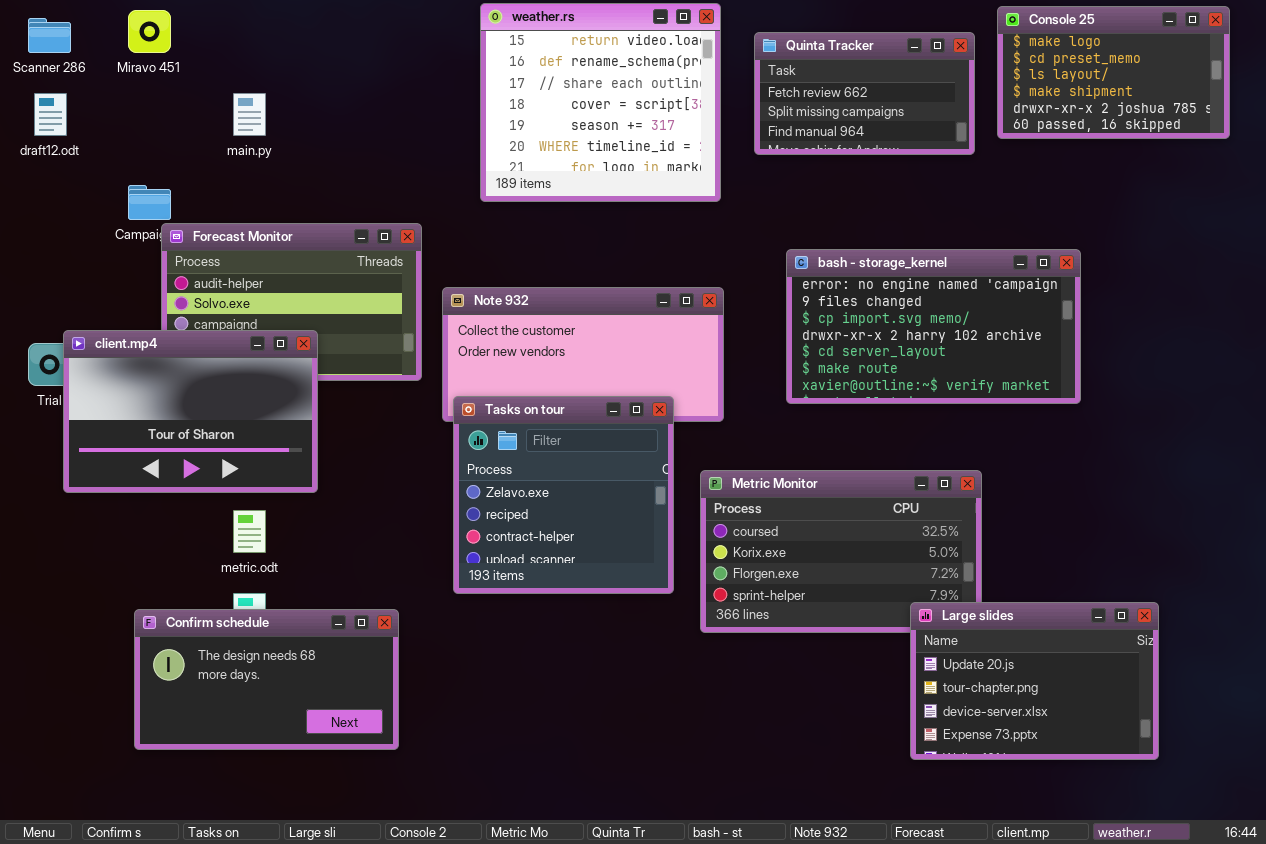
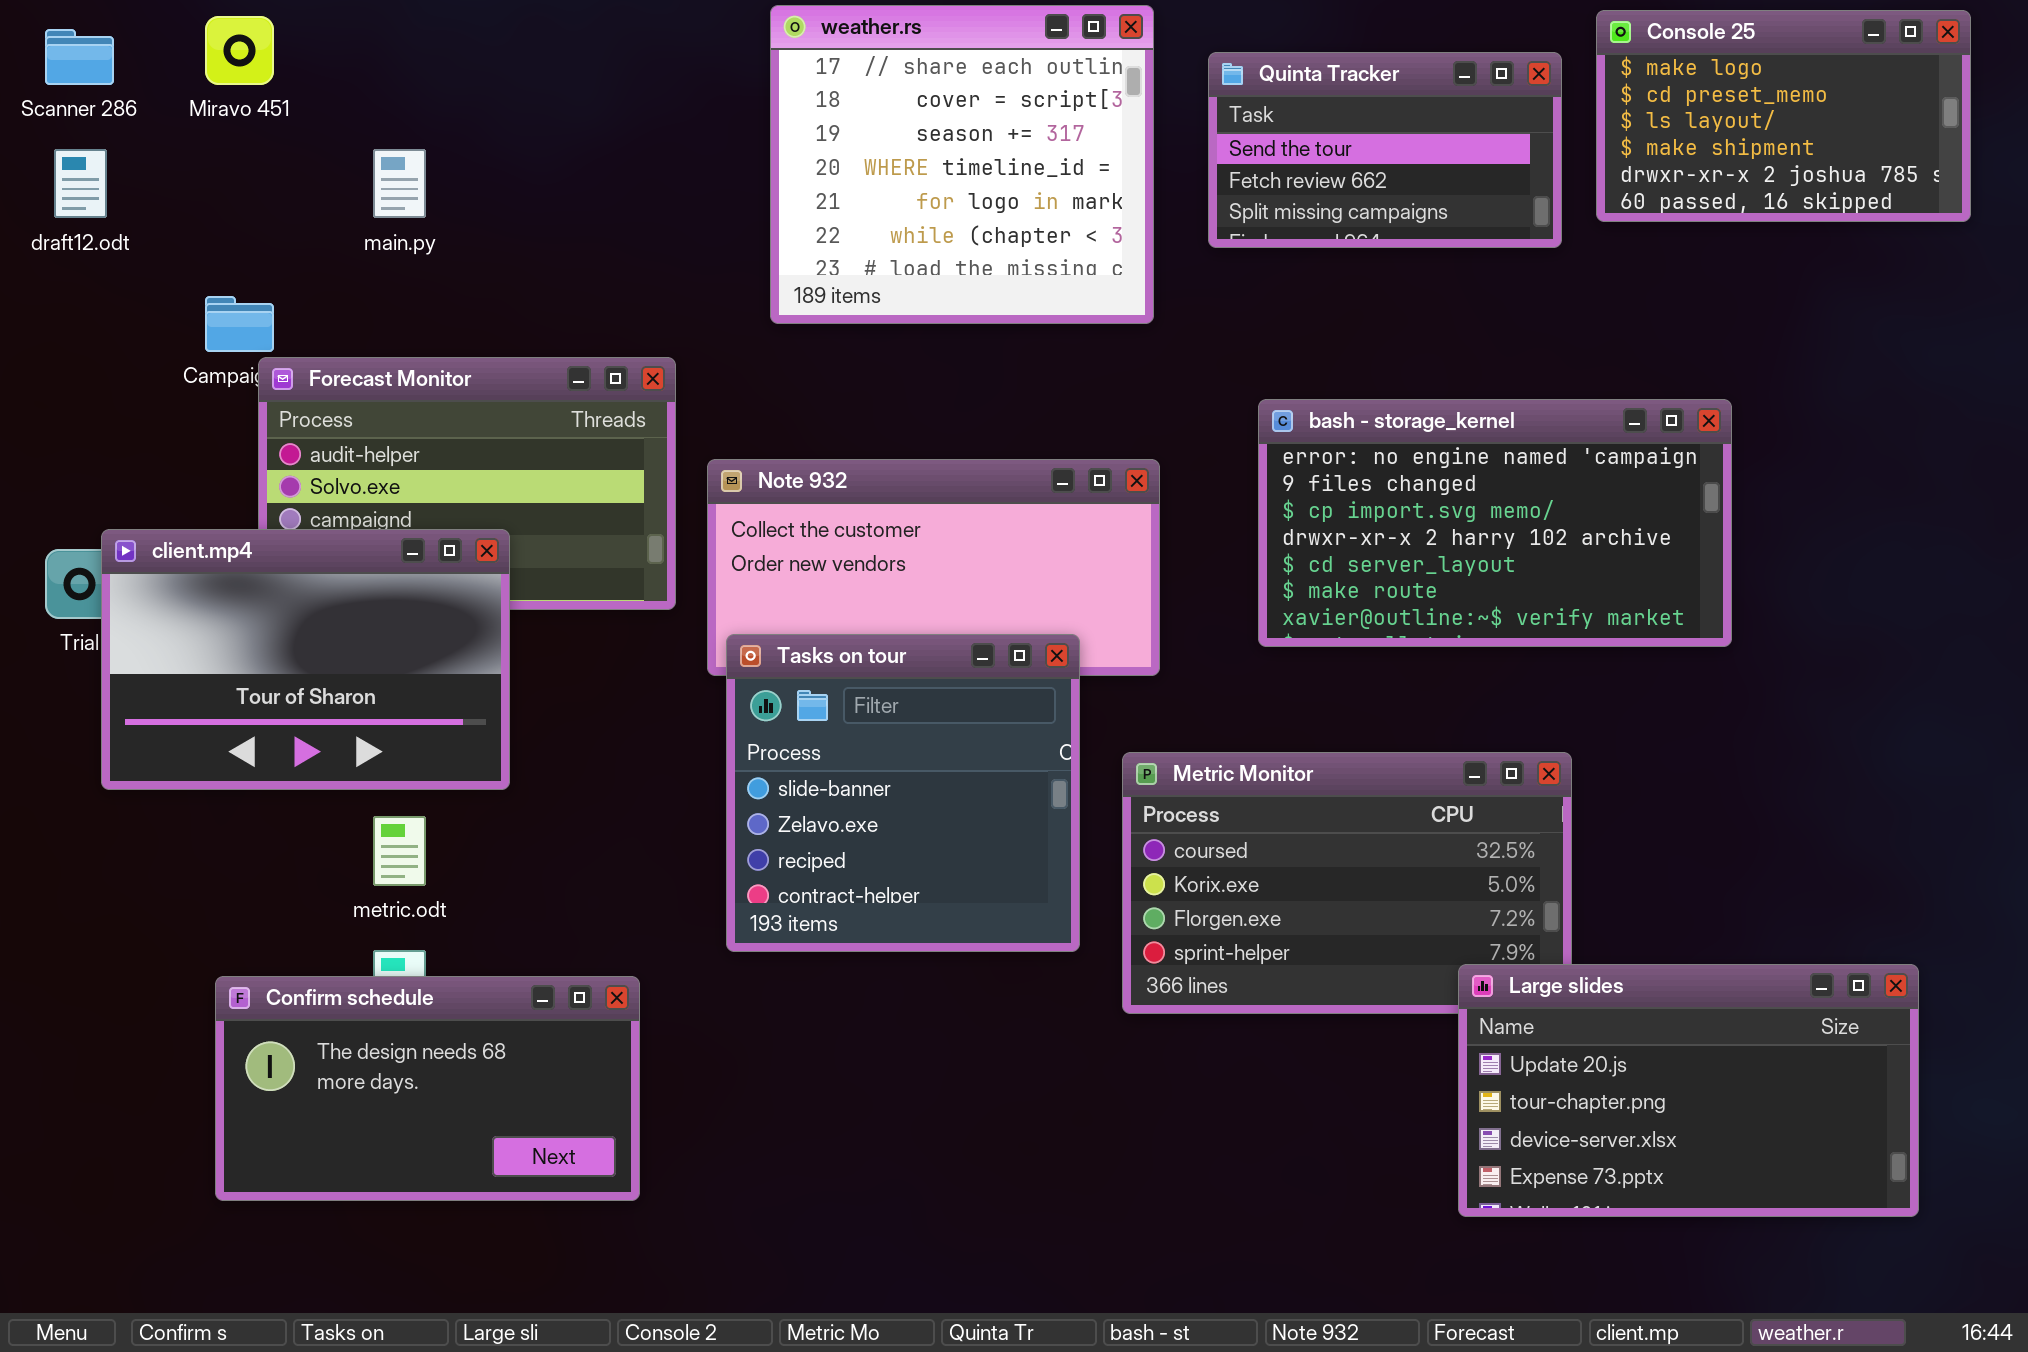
weather.rs: [480,3,721,202] -> [770,5,1154,324], scrolled down 2 rows
Quinta Tracker: [754,32,975,155] -> [1208,52,1562,248], scrolled up 1 row
Tasks on tour: [453,396,674,594] -> [726,634,1080,952], scrolled up 1 row
Large slides: [910,602,1159,760] -> [1458,964,1919,1217], resized

